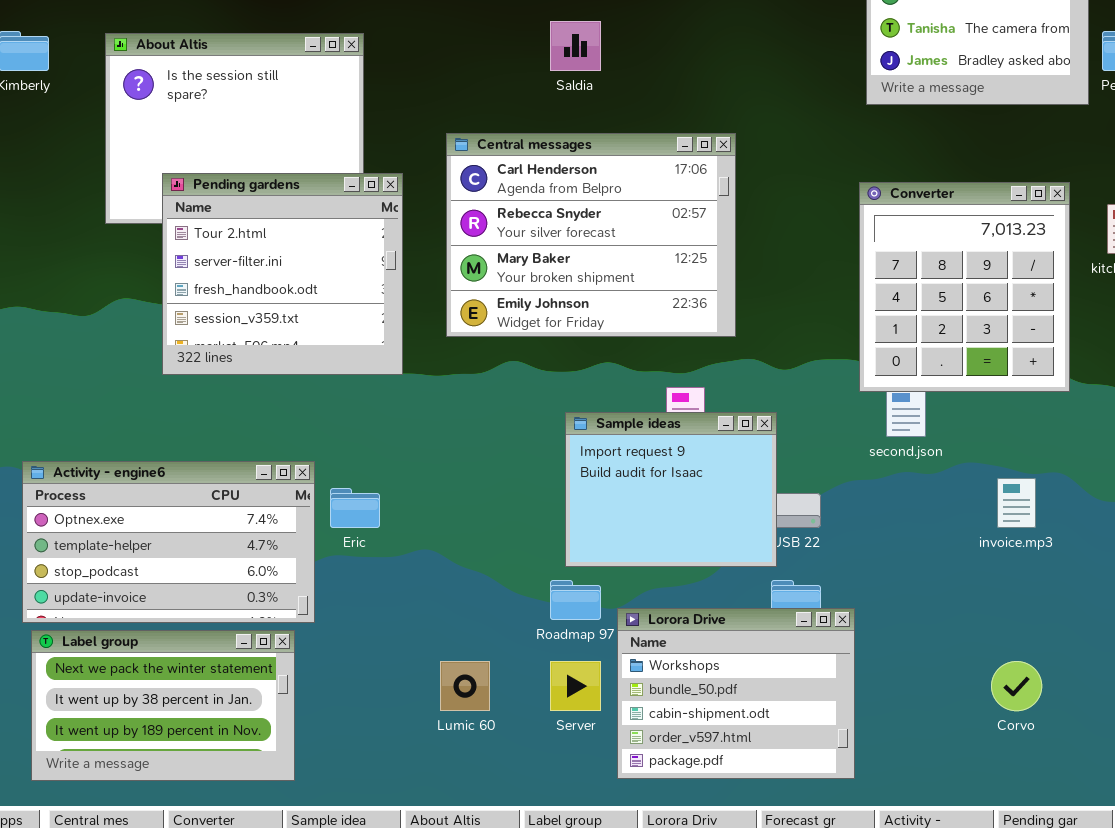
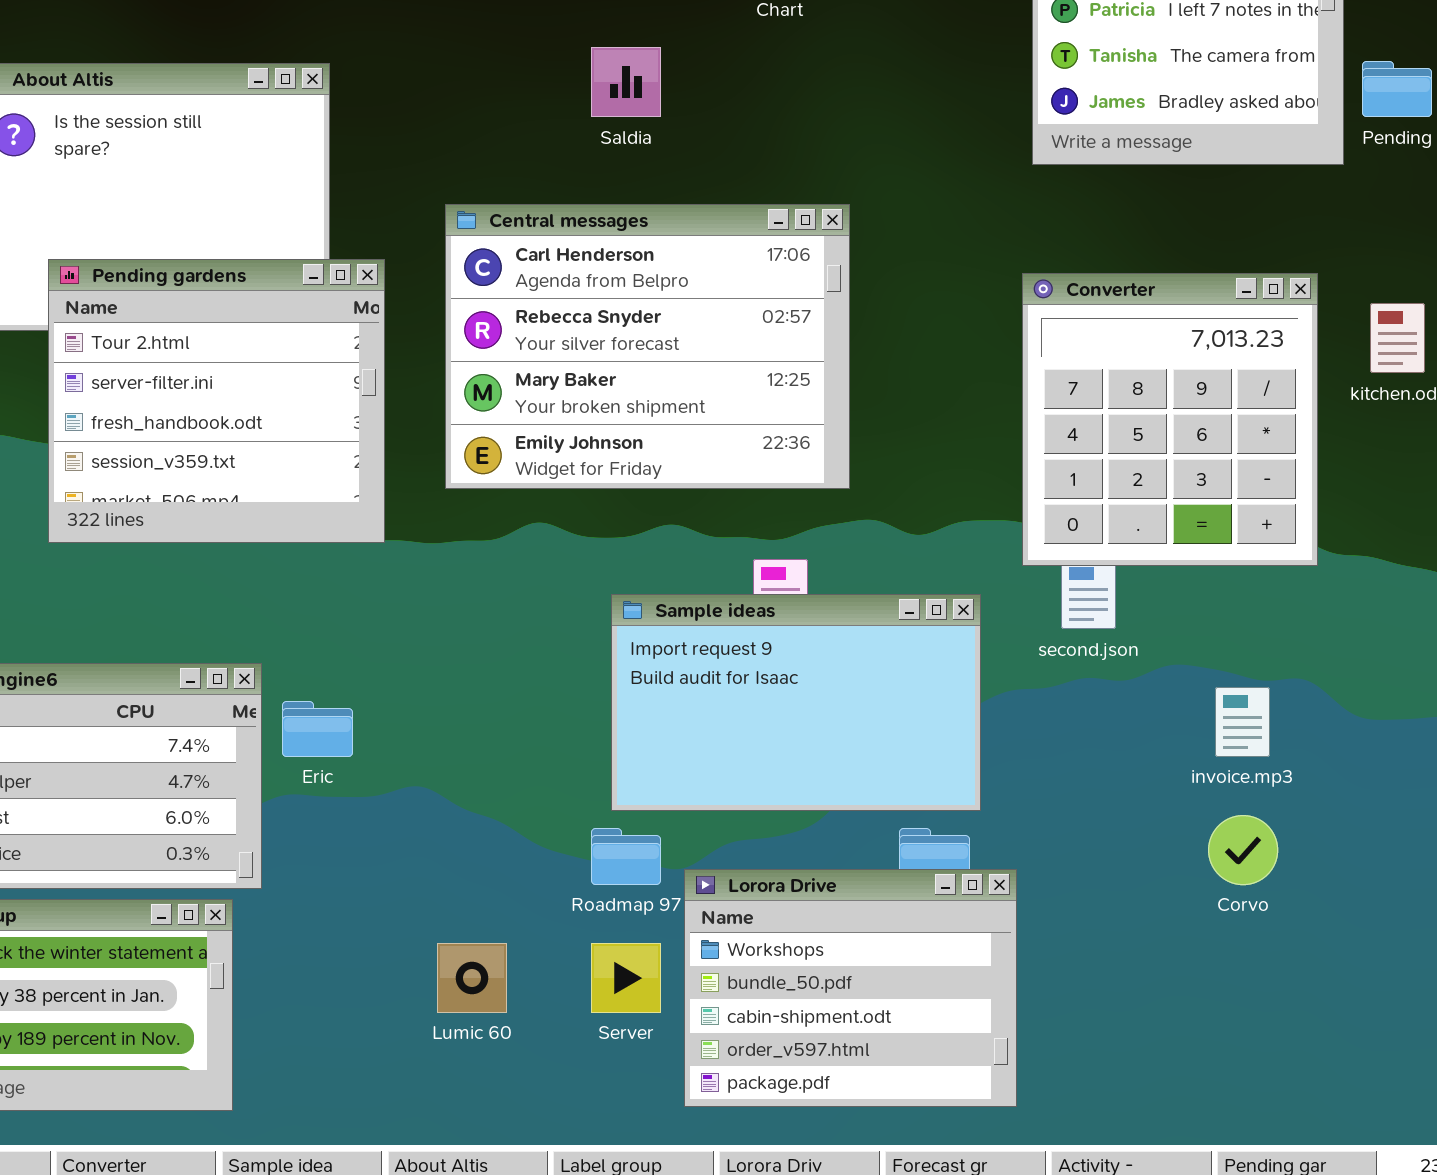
Sample ideas: [565,412,777,567] -> [611,594,981,811], resized
Corvo: [991,661,1042,711] -> [1208,815,1278,885], moved

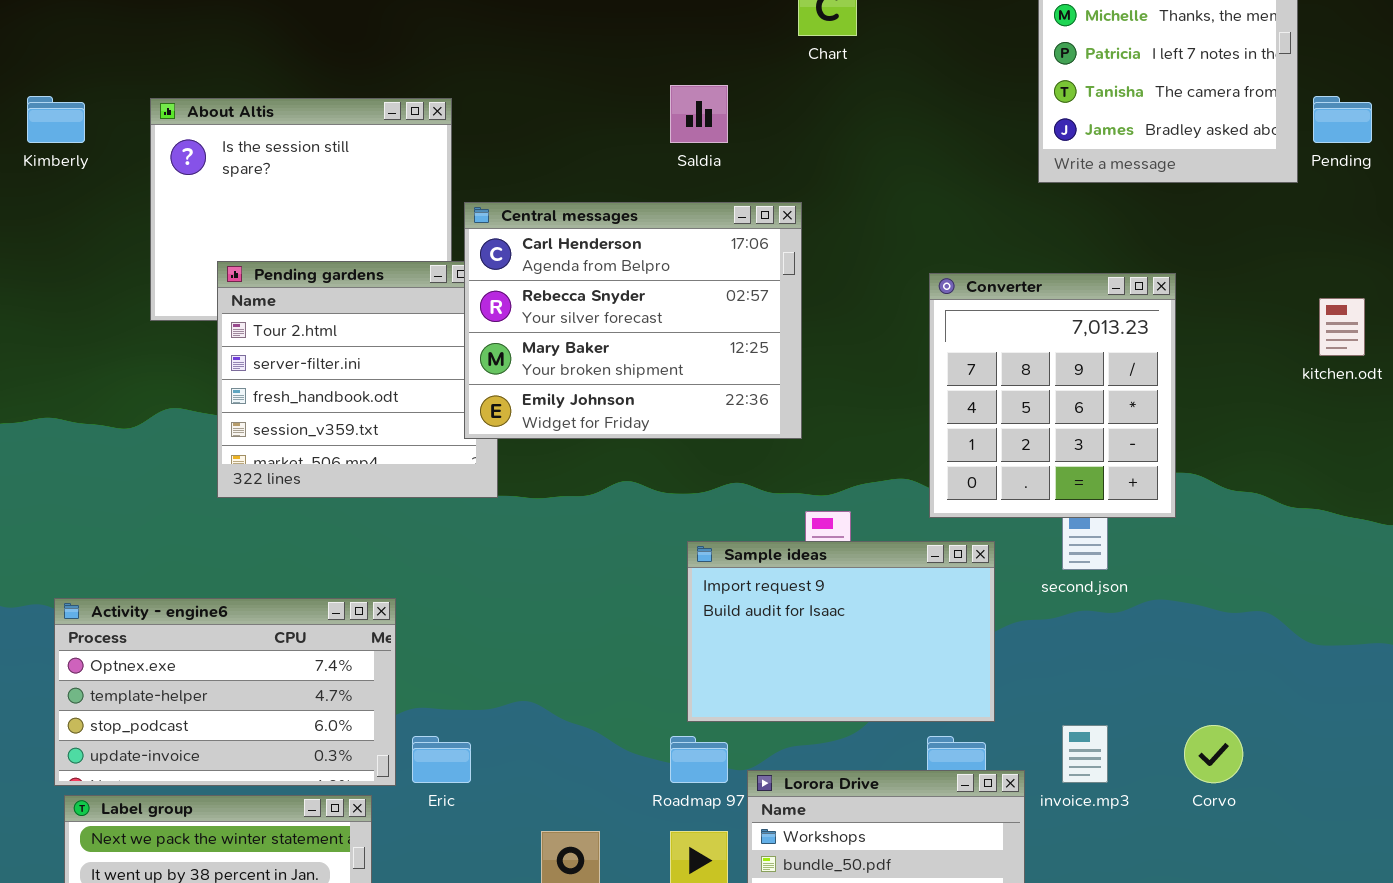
Central messages: [445,204,850,489] -> [464,202,802,439], moved
Converter: [1022,273,1318,566] -> [929,273,1176,518], moved
invoice.mp3: [1215,687,1270,757] -> [1062,725,1108,783], moved
Eric: [282,701,353,757] -> [412,736,471,783], moved

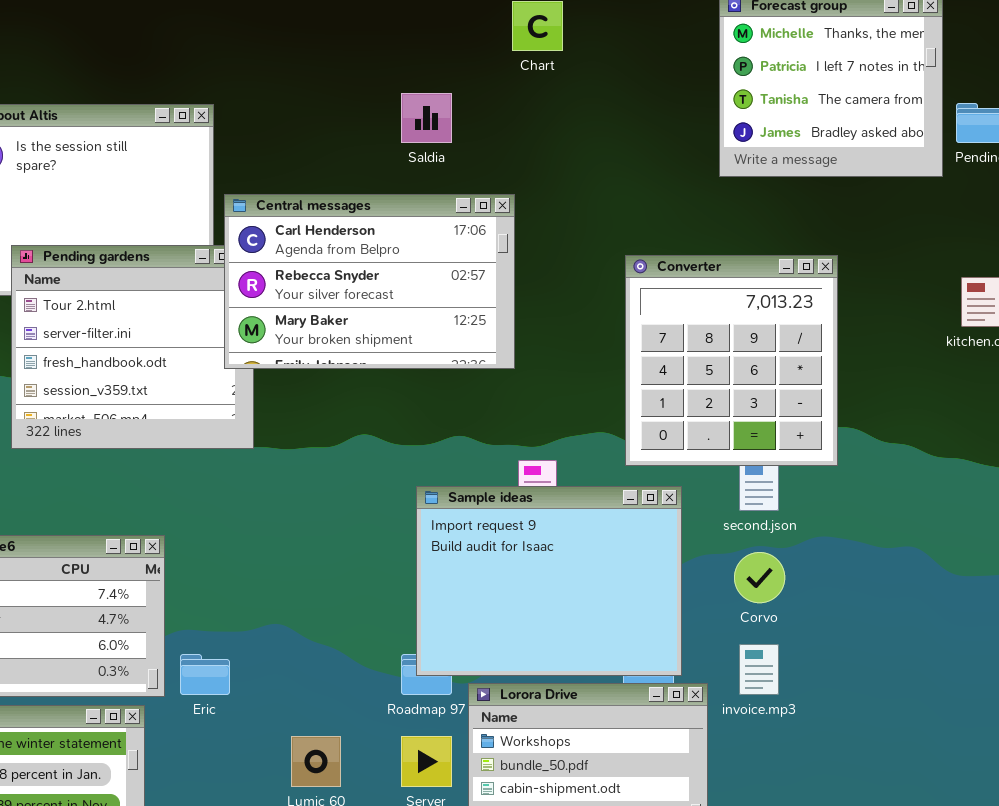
Central messages: [464,202,802,439] -> [224,194,515,369], resized
Sample ideas: [687,541,995,722] -> [416,486,682,676], resized
Corvo: [1184,725,1243,783] -> [734,552,785,603], moved

